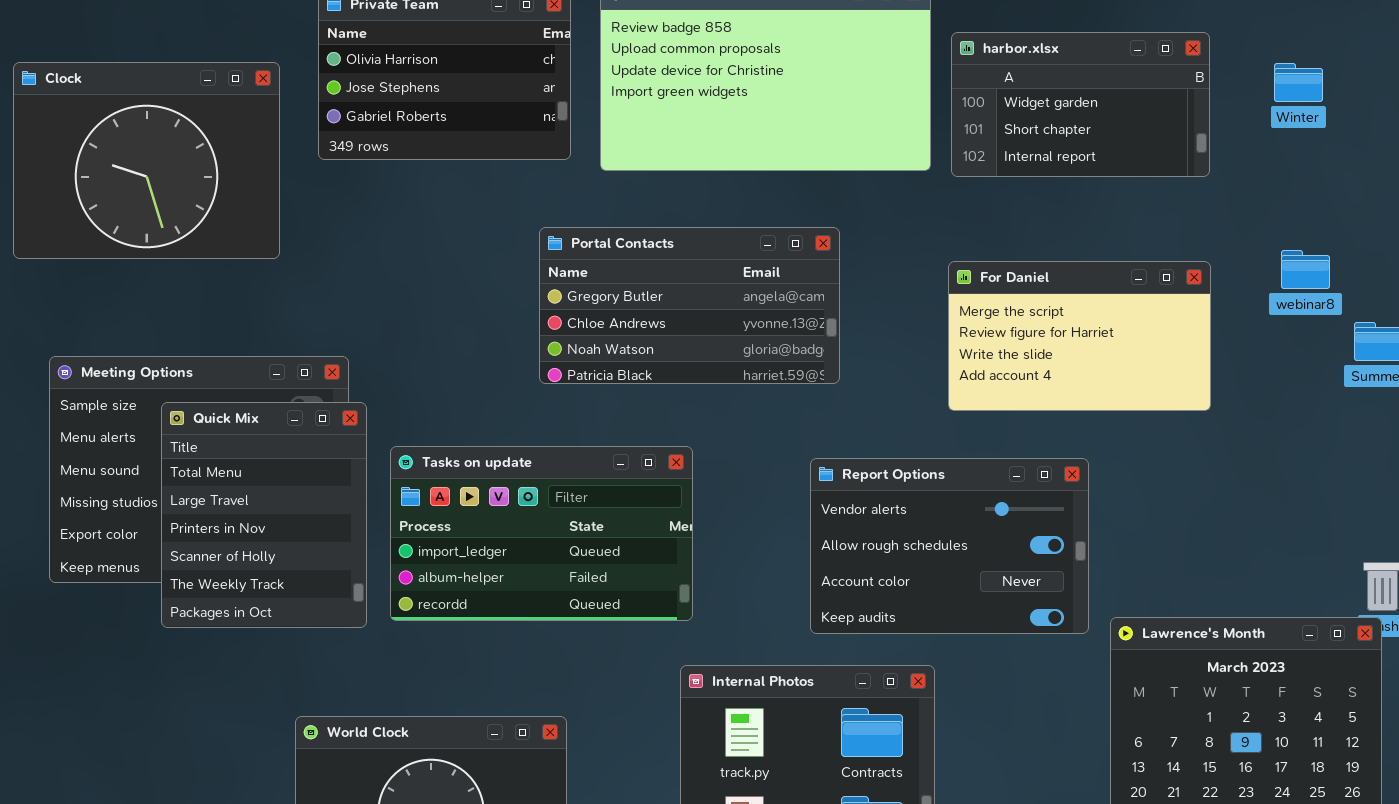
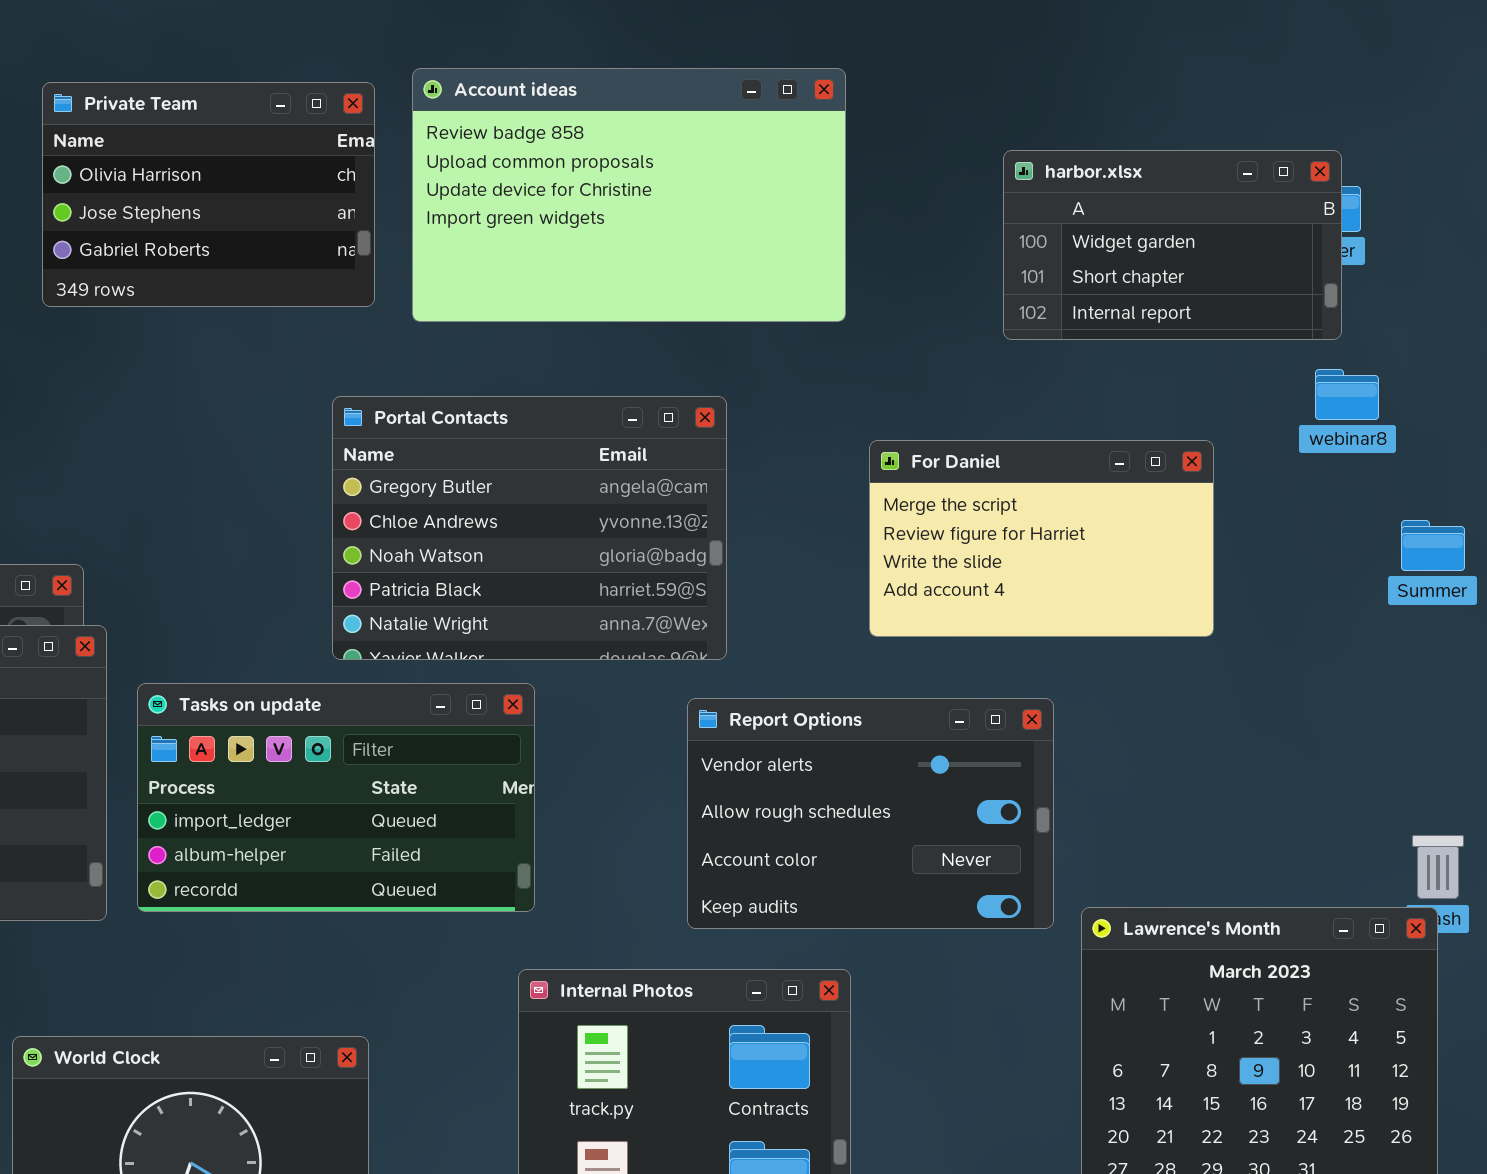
harbor.xlsx: [951,32,1210,177] -> [1003,150,1342,340], moved
Portal Contacts: [539,227,840,384] -> [332,396,727,660], resized
webinar8: [1281,250,1330,289] -> [1315,369,1379,420], moved

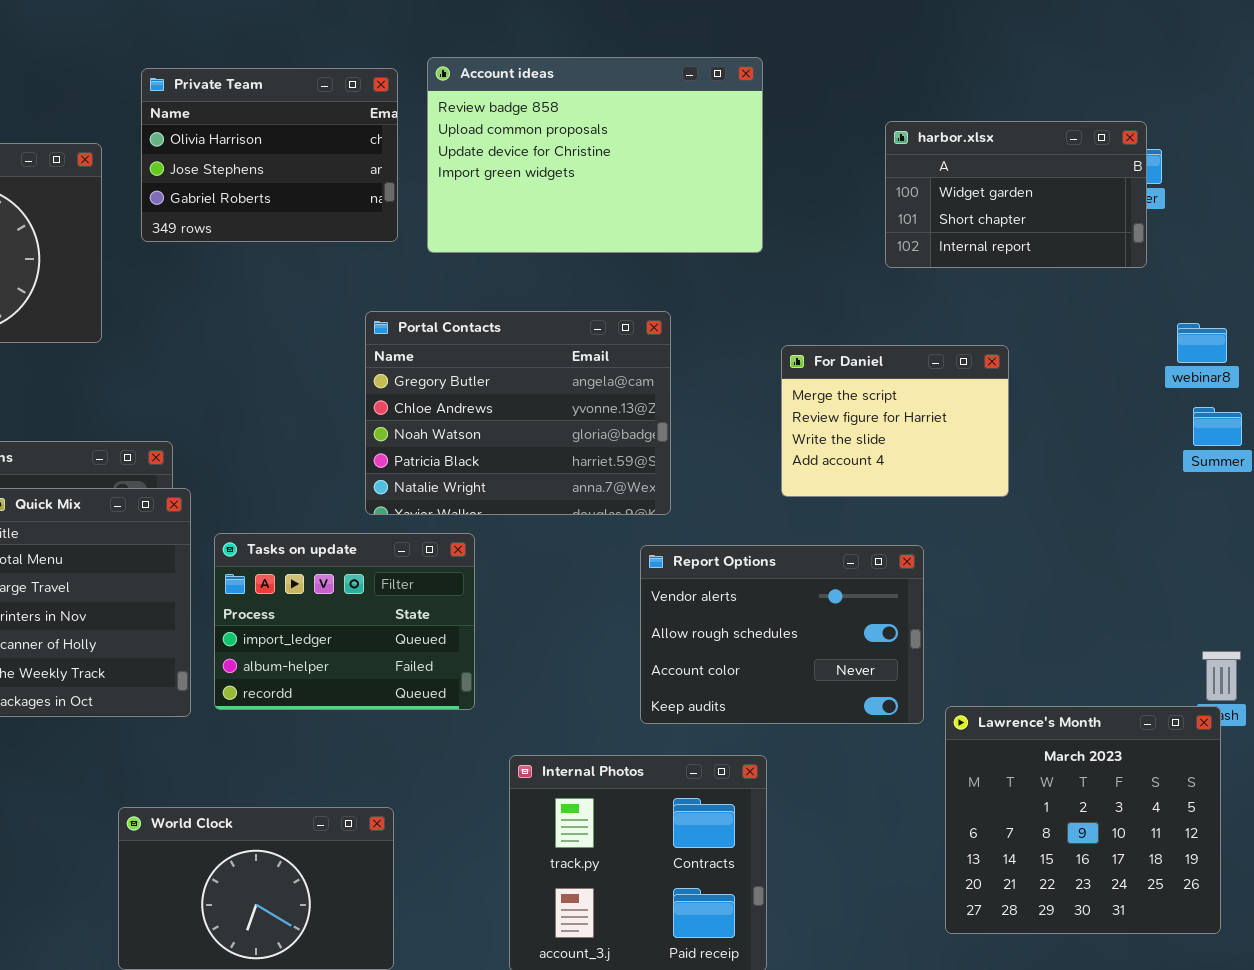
webinar8: [1315,369,1379,420] -> [1177,323,1227,363], moved
For Daniel: [869,440,1214,637] -> [781,345,1009,497], resized
Tasks on update: [137,683,535,912] -> [214,533,475,710], resized

